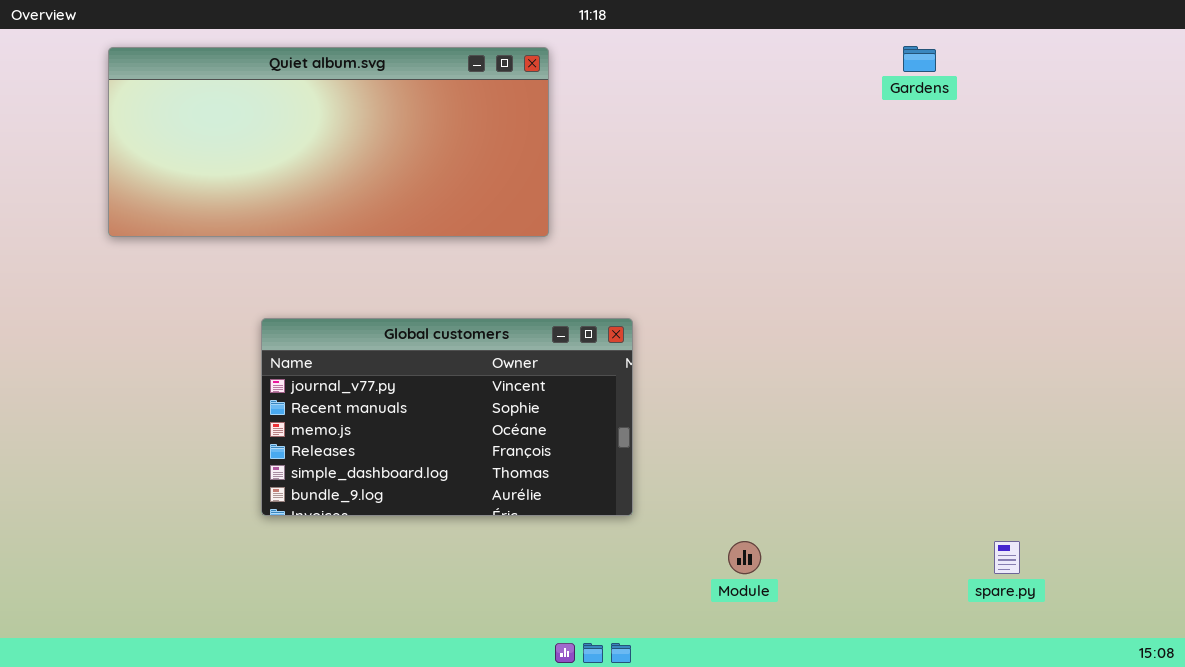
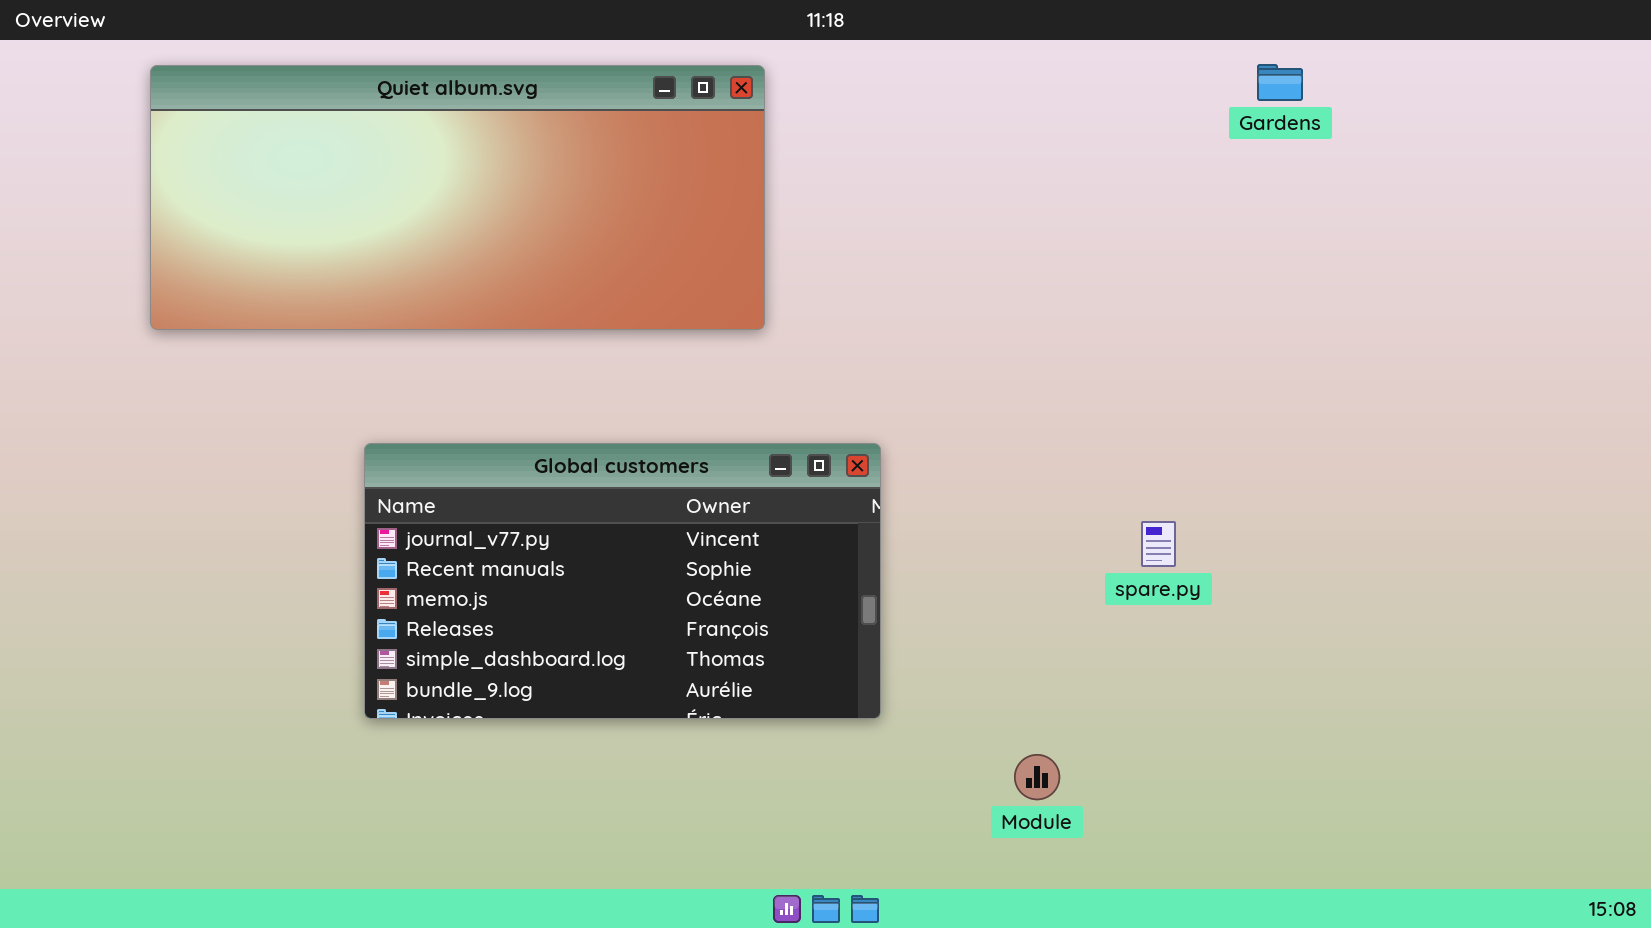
spare.py: [994,541,1020,574] -> [1141,521,1176,567], moved

